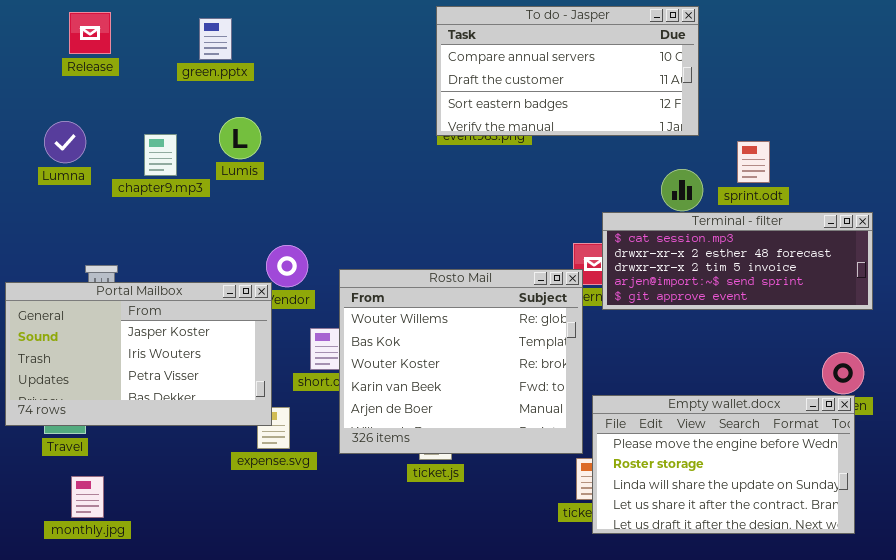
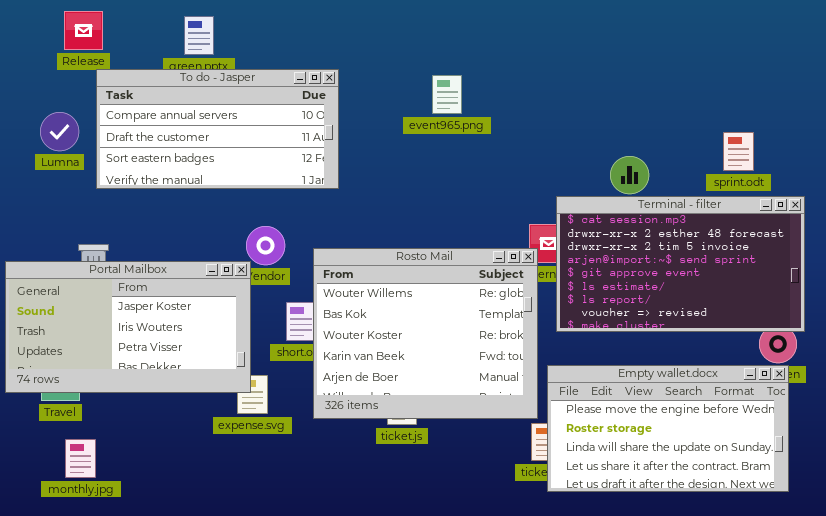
To do - Jasper: [436,6,699,136] -> [96,69,339,189], moved
sprint.odt: [737,141,770,183] -> [723,132,754,171], moved
Terminal - filter: [602,212,873,310] -> [556,196,805,332], resized

